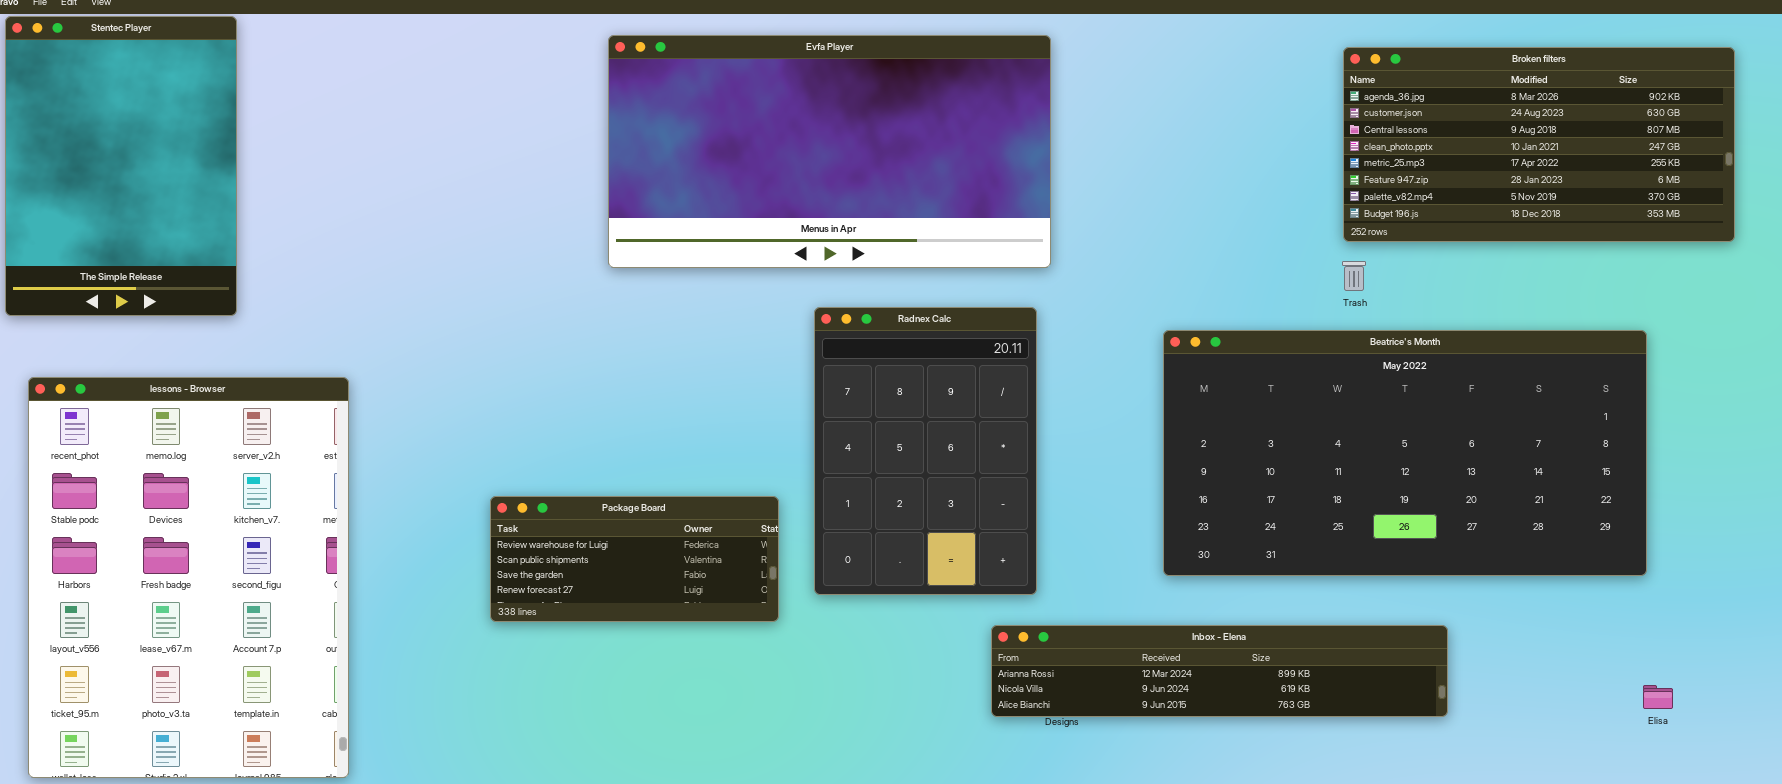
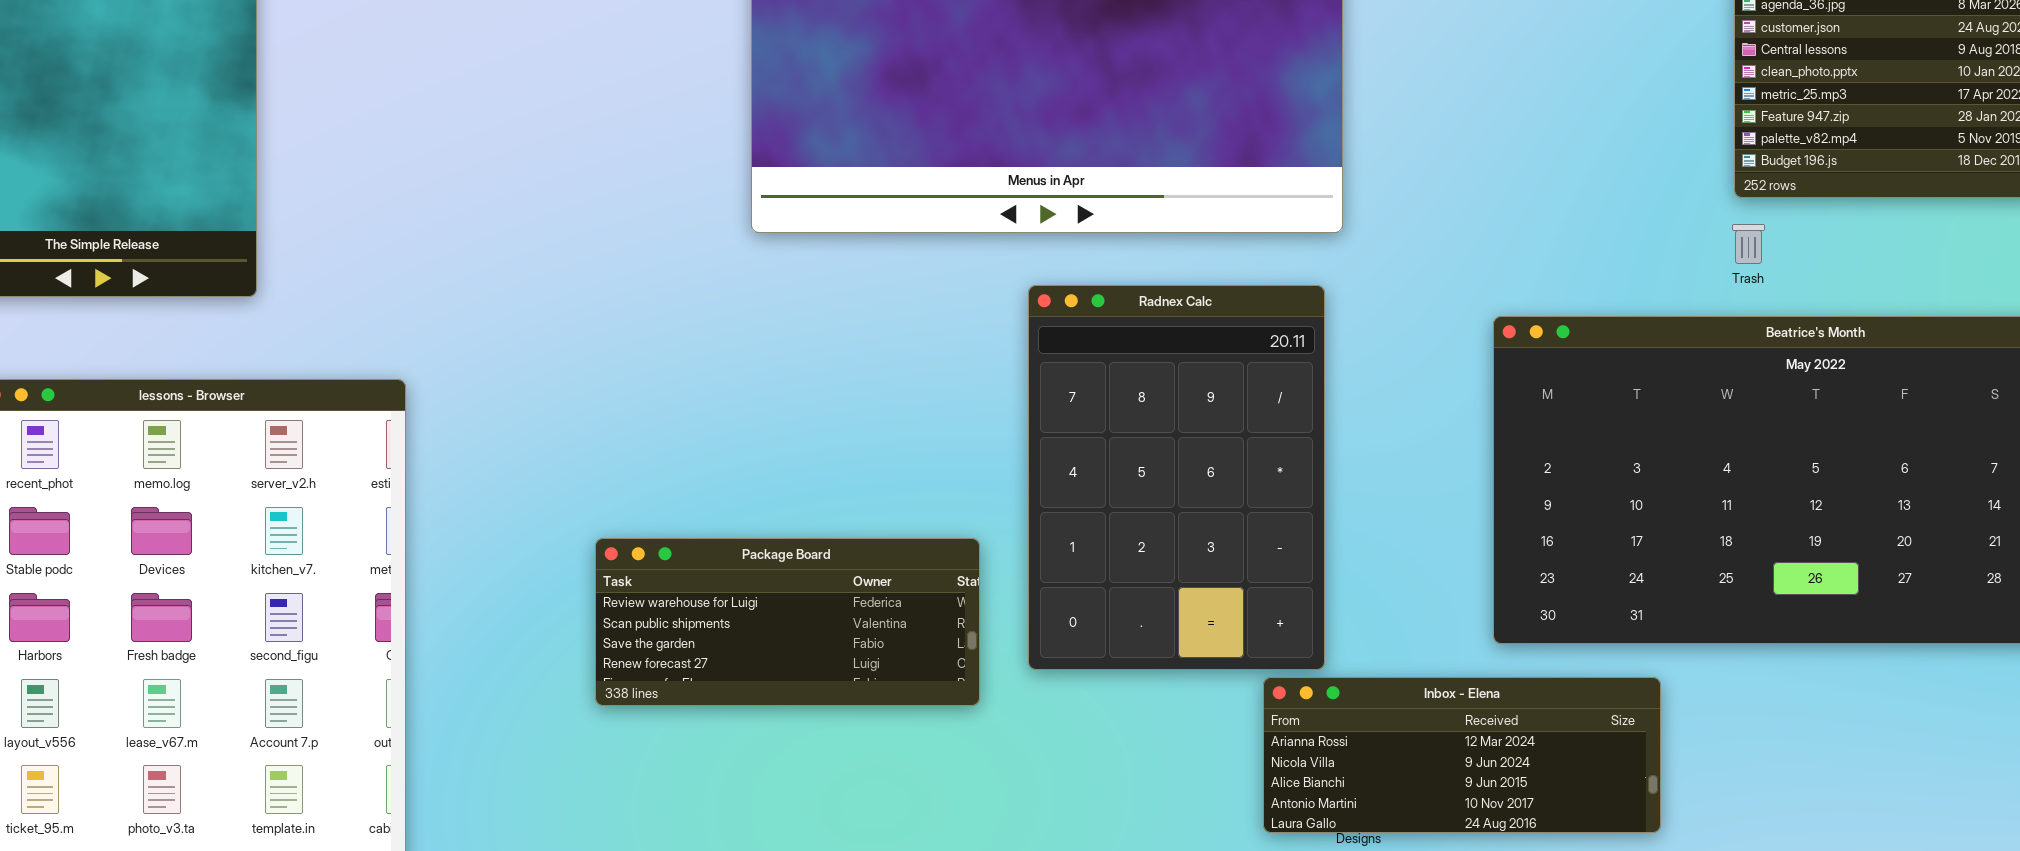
Inbox - Elena: [991,625,1448,717] -> [1263,677,1661,833], resized

